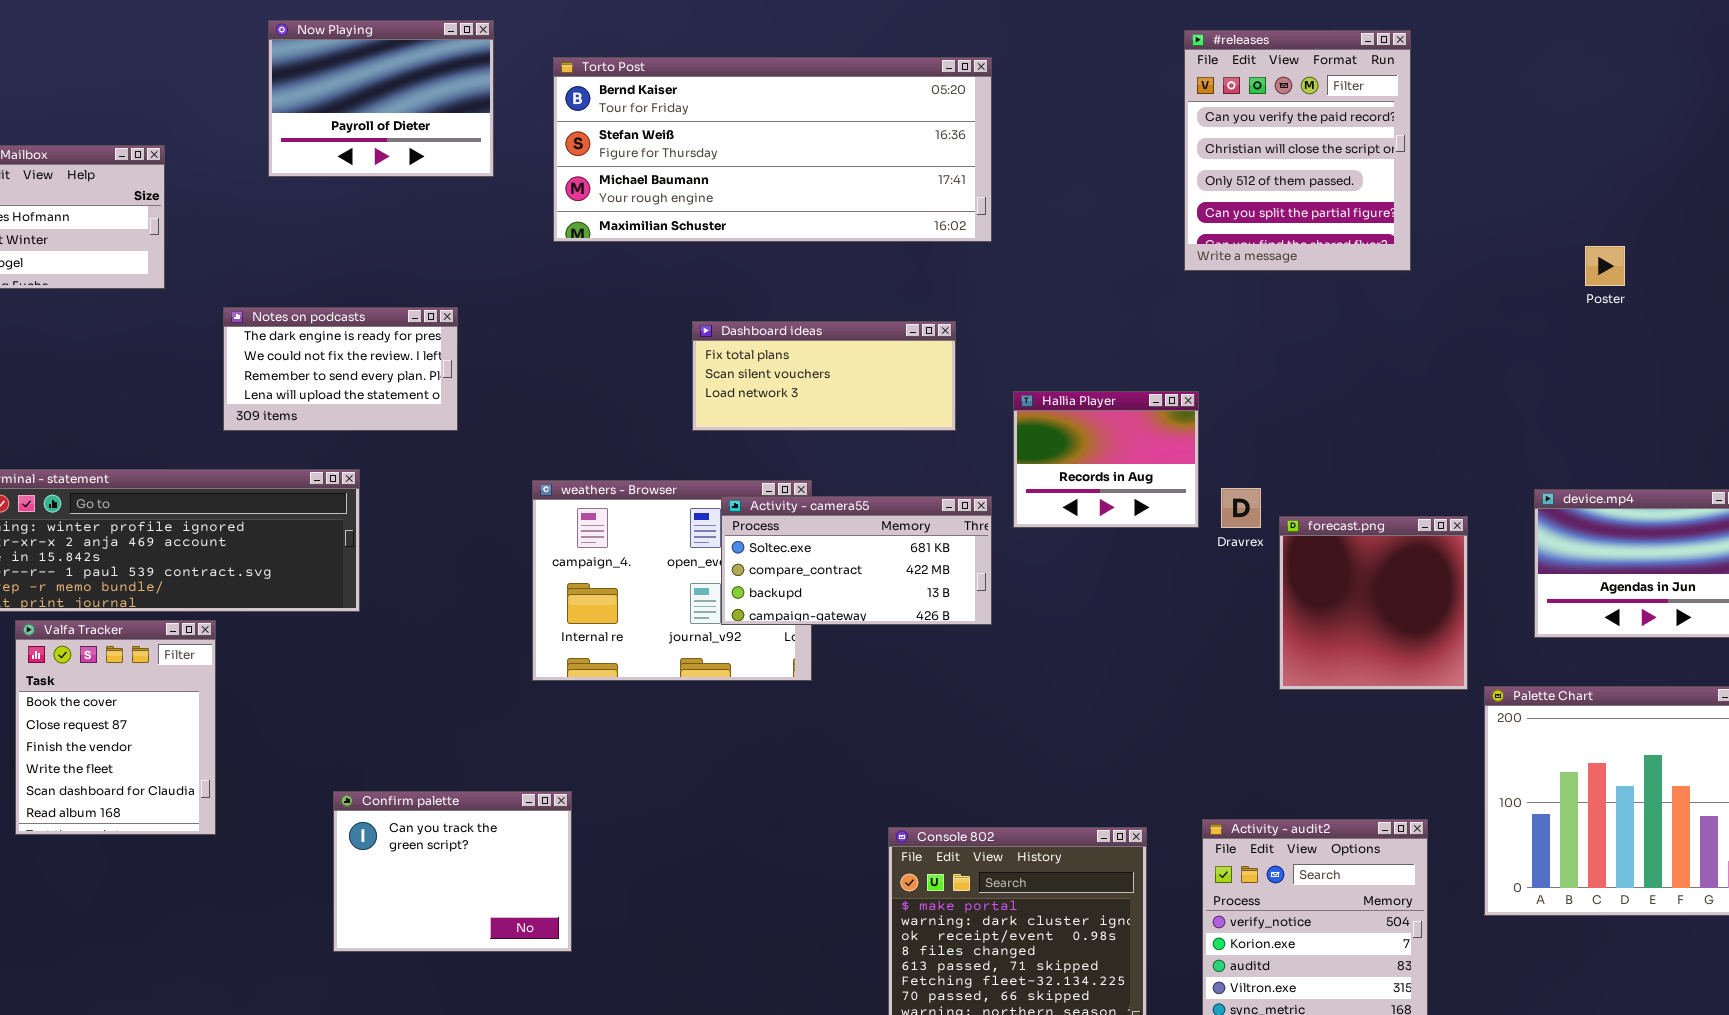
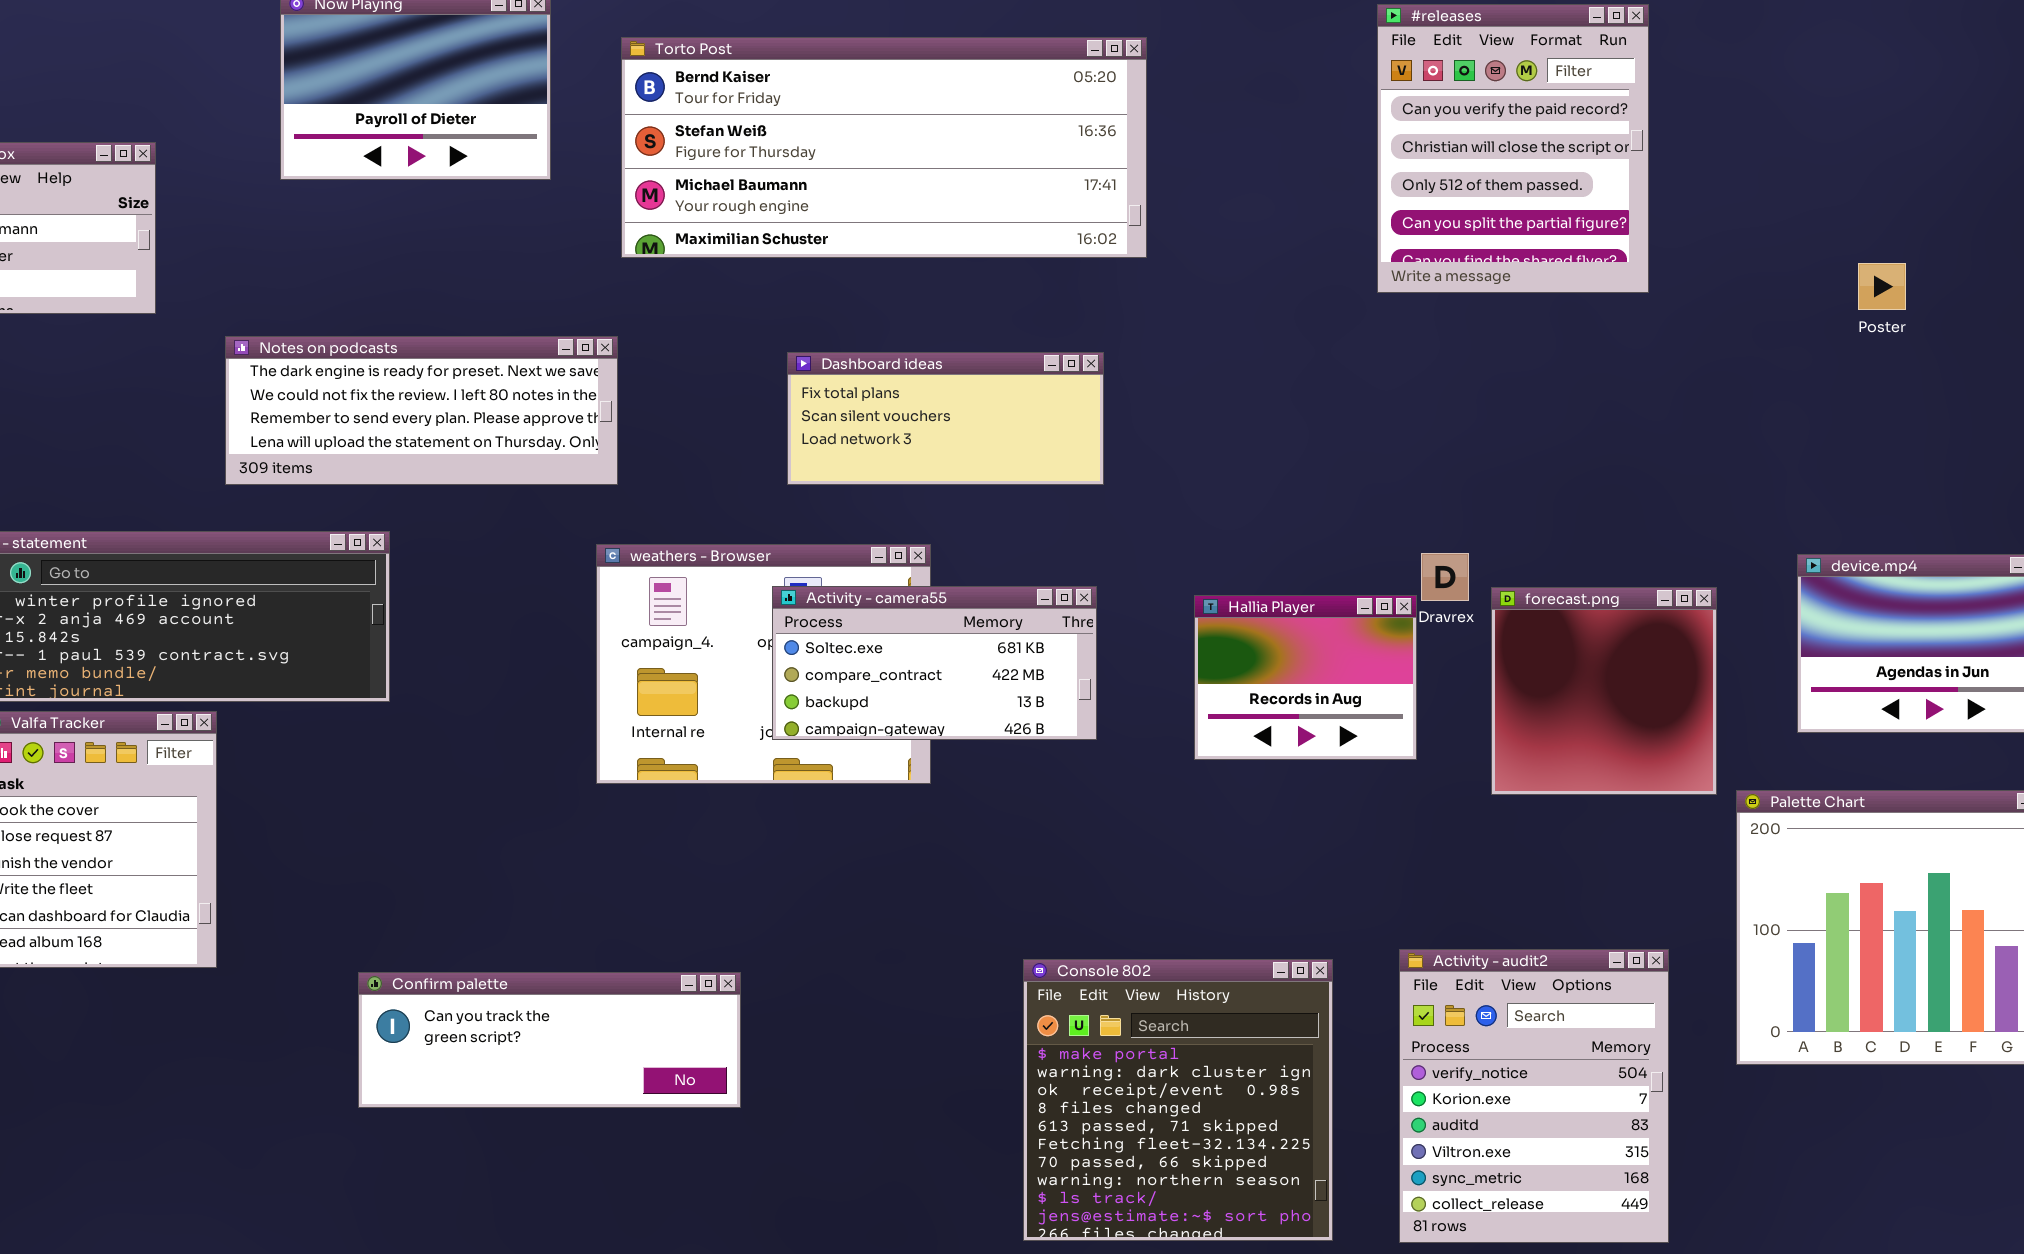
Notes on podcasts: [223,307,458,431] -> [225,336,618,485], resized
Hallia Player: [1013,391,1199,528] -> [1194,595,1417,760], moved
Activity - camera55: [721,496,992,625] -> [772,586,1097,740], moved
Confirm palette: [333,791,572,952] -> [358,972,741,1108], resized

